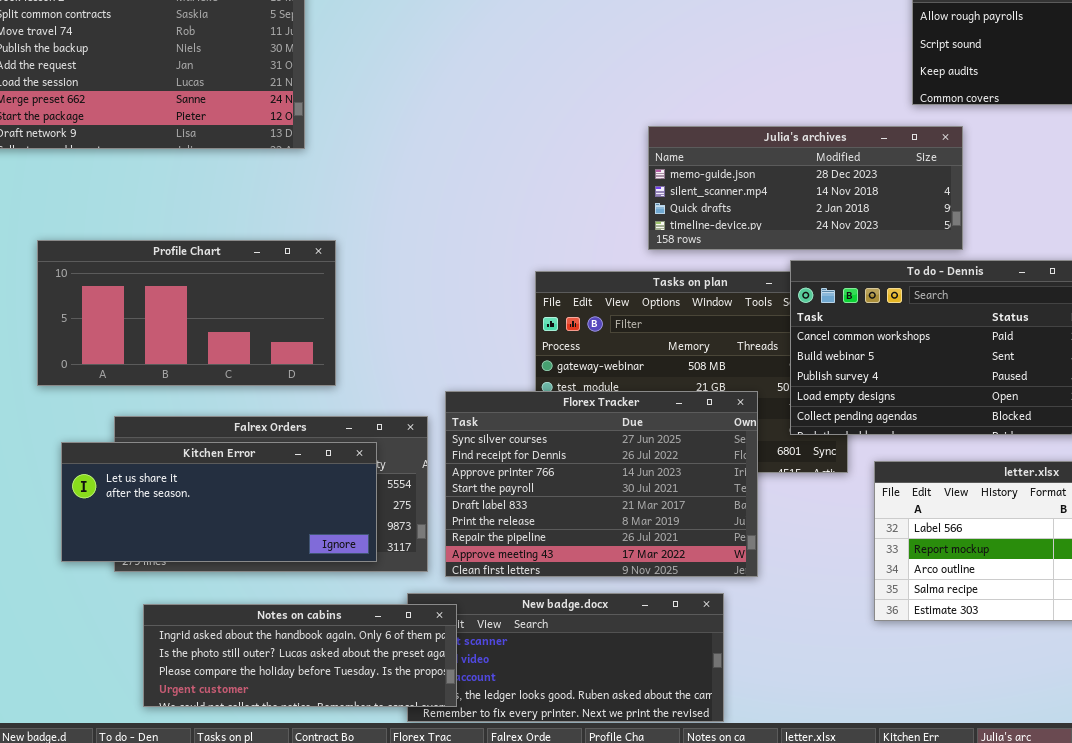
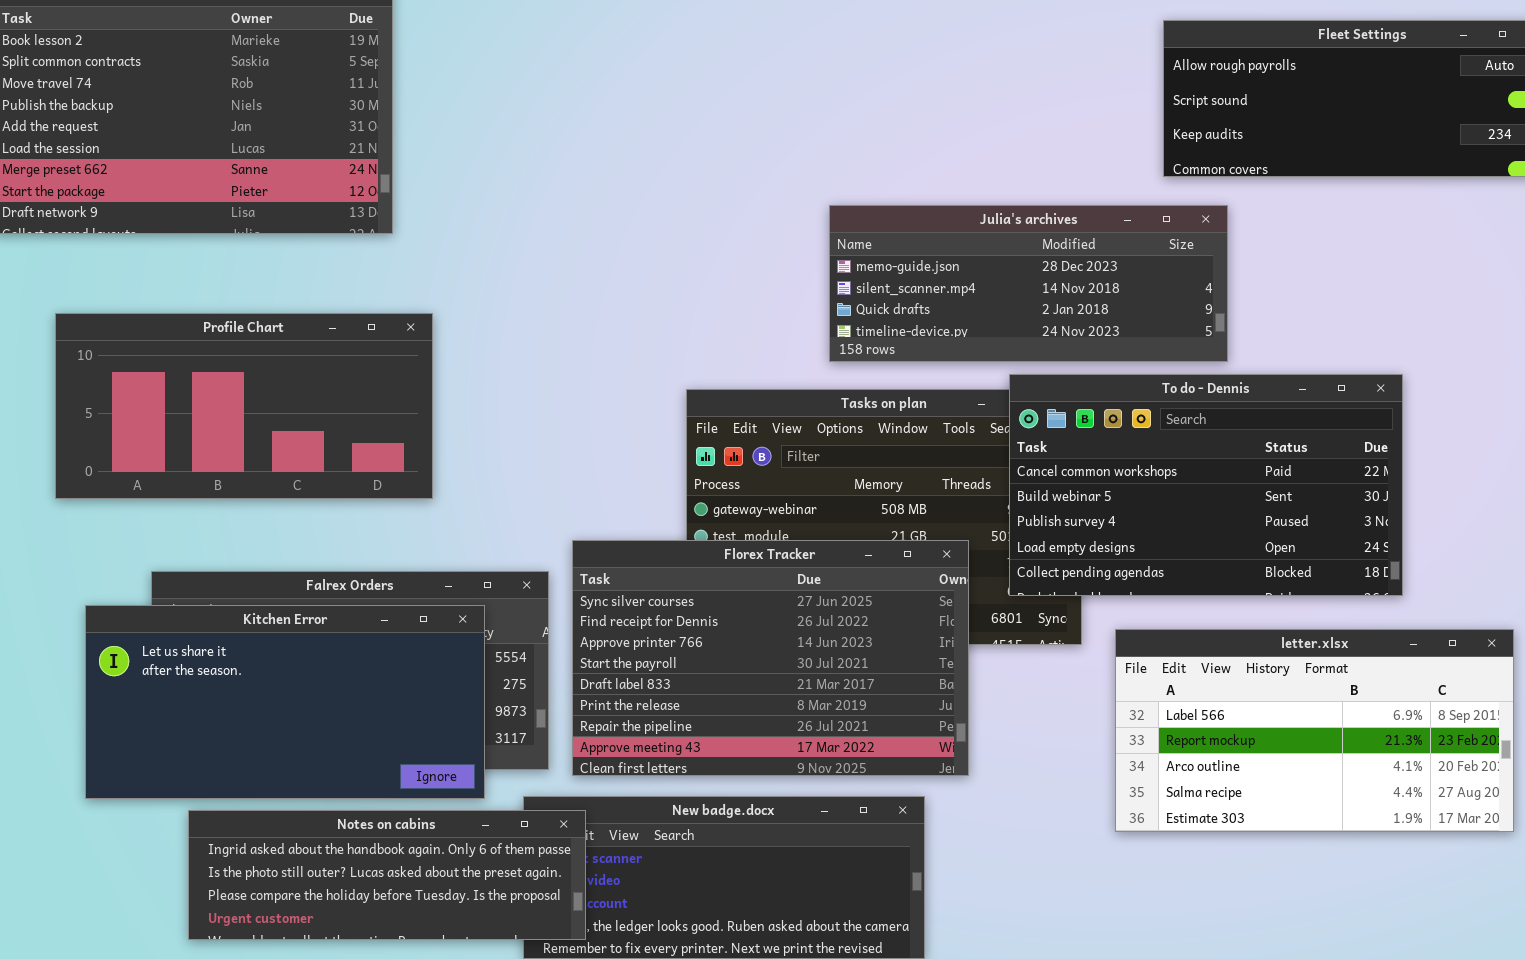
Profile Chart: [37,240,336,386] -> [55,313,433,499], moved
Kitchen Error: [61,442,377,562] -> [85,605,485,799], resized

